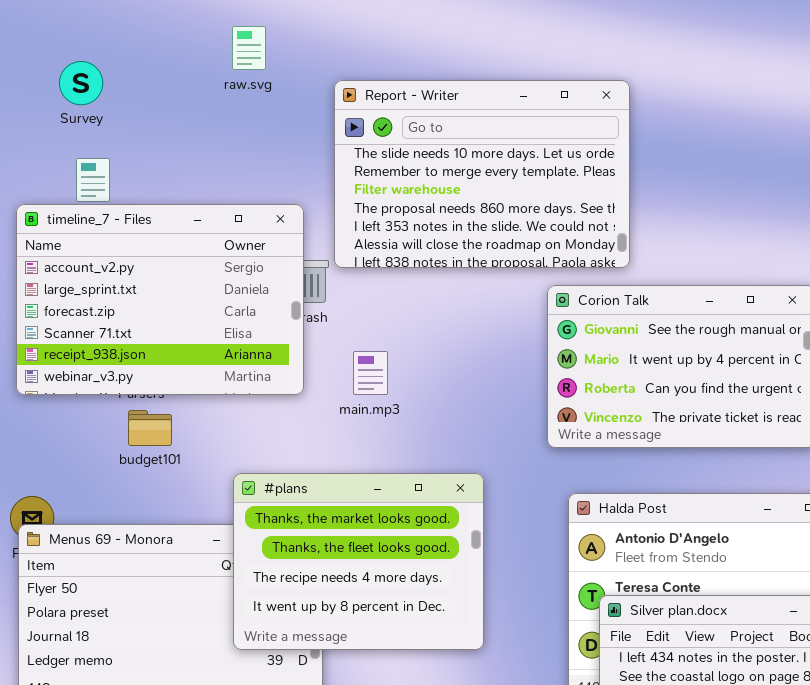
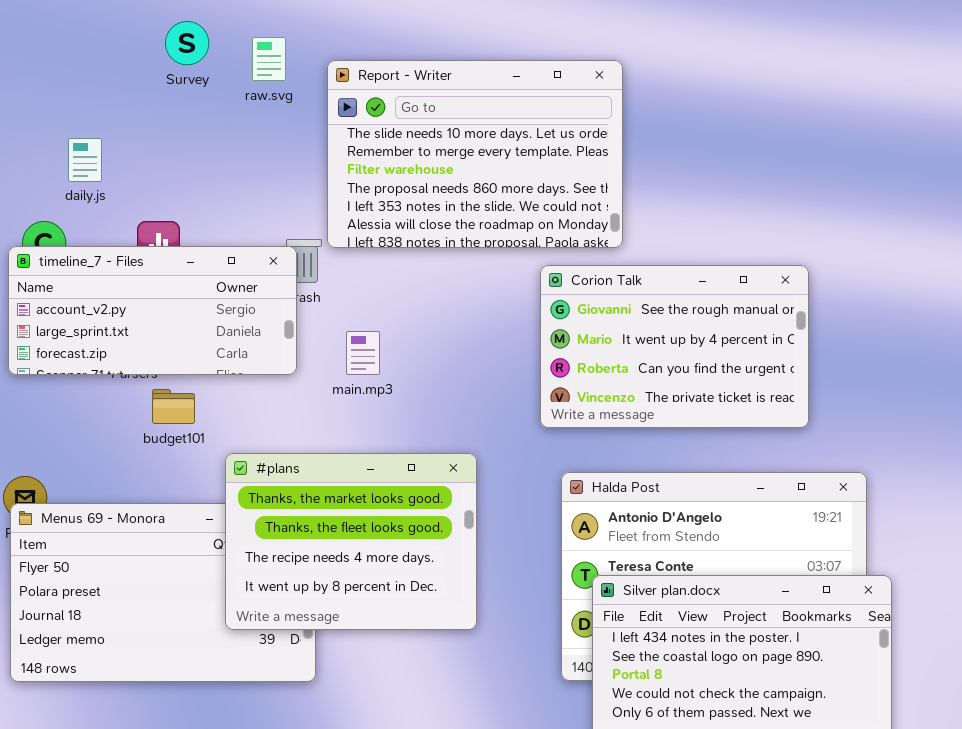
raw.svg: [232,26,266,70] -> [252,37,286,81], moved
Survey: [59,61,103,105] -> [165,21,209,65], moved
timeline_7 - Files: [16,204,304,395] -> [8,246,297,375], resized
budget101: [128,410,172,446] -> [152,389,195,424], moved

